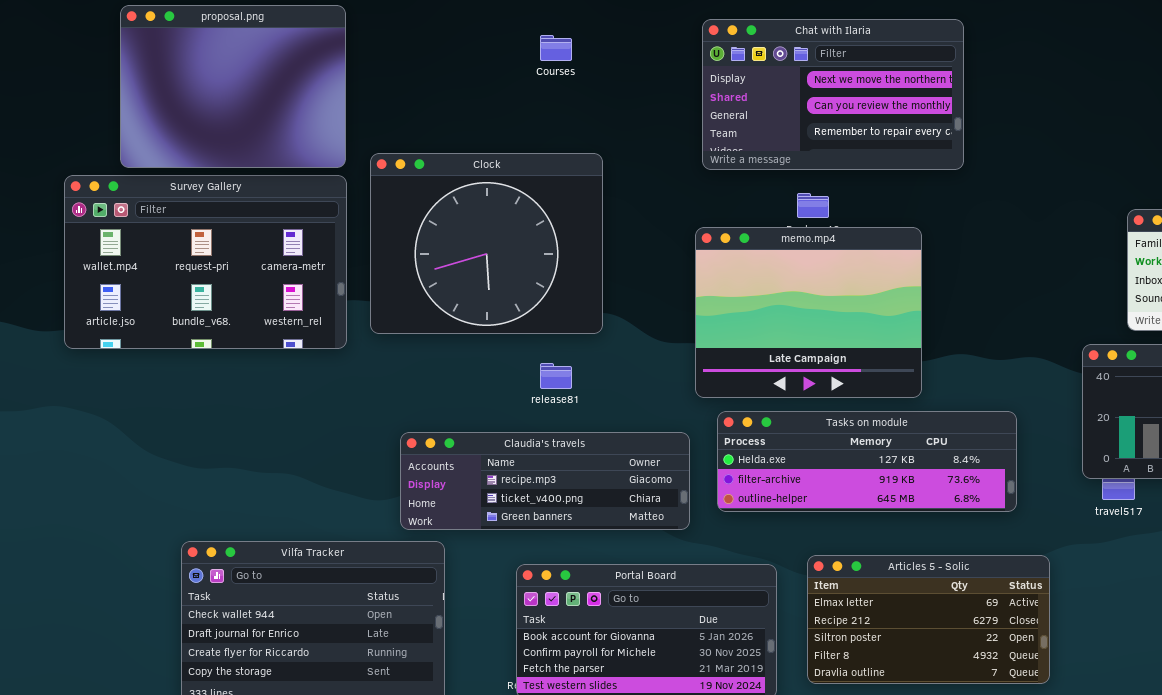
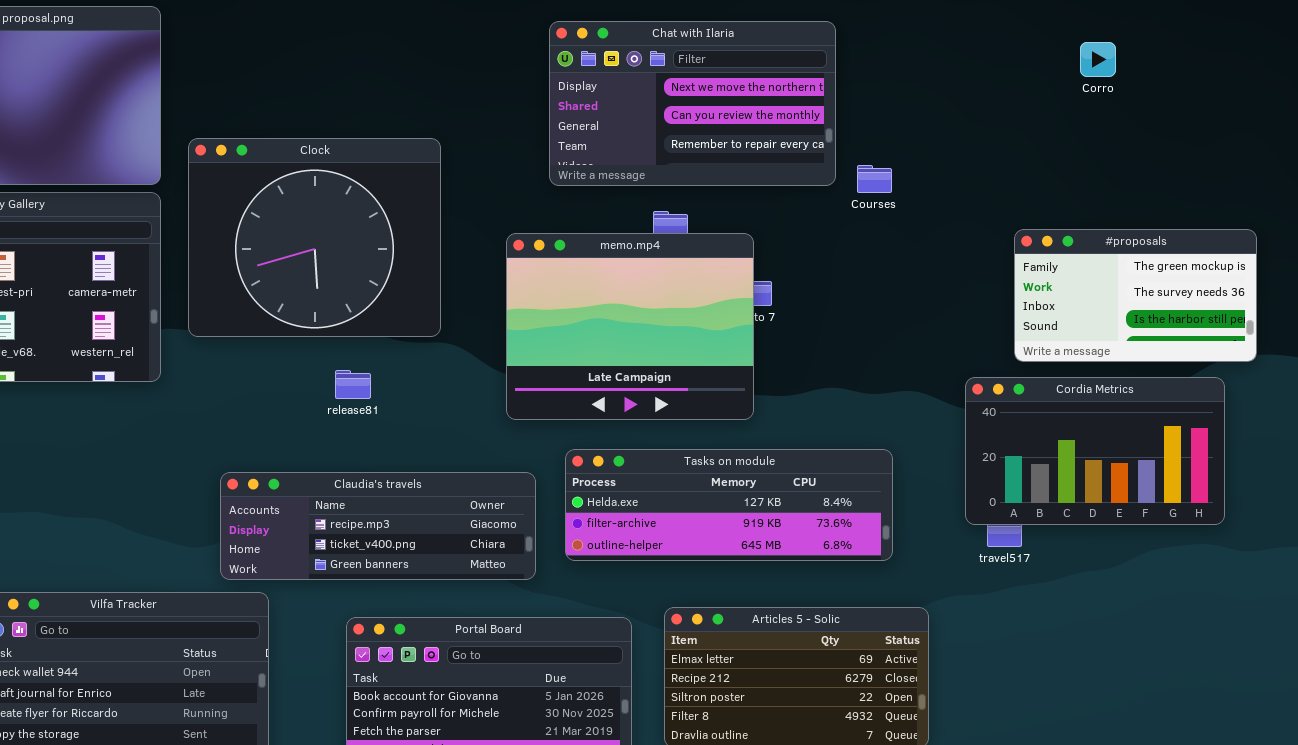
Courses: [540,35,572,61] -> [857,165,892,193], moved
Clock: [370,153,603,334] -> [188,138,441,337], moved
memo.mp4: [695,227,922,398] -> [506,233,754,420], moved
release81: [540,363,572,389] -> [335,370,371,399], moved

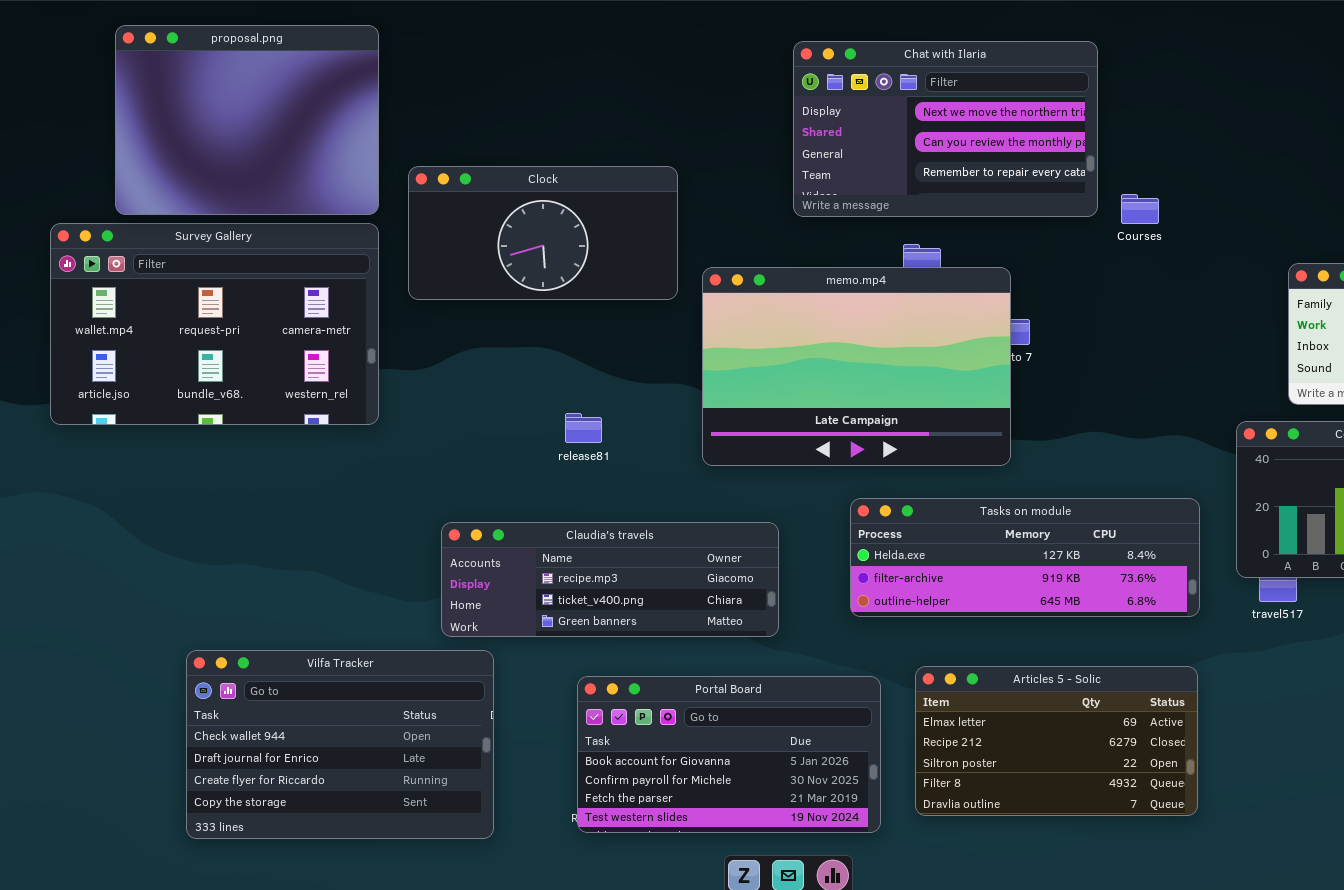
Clock: [188,138,441,337] -> [408,166,678,300], resized
memo.mp4: [506,233,754,420] -> [702,267,1011,466], resized
Tasks on module: [565,449,893,561] -> [850,498,1200,617], moved

